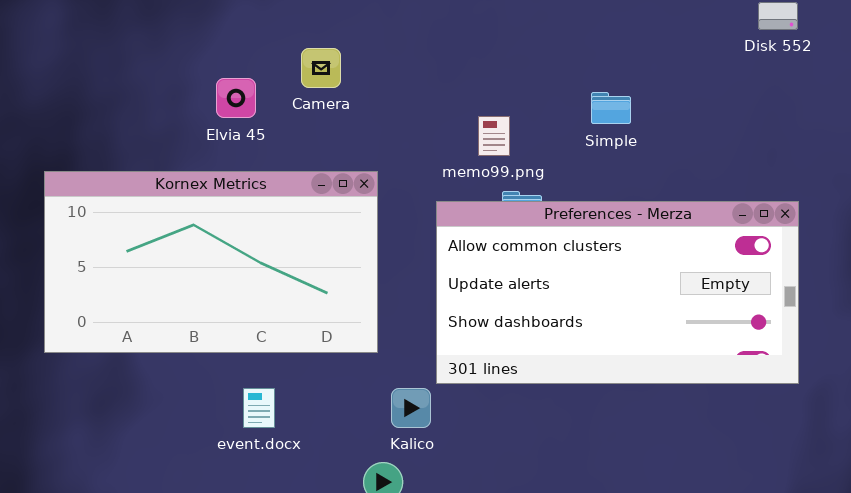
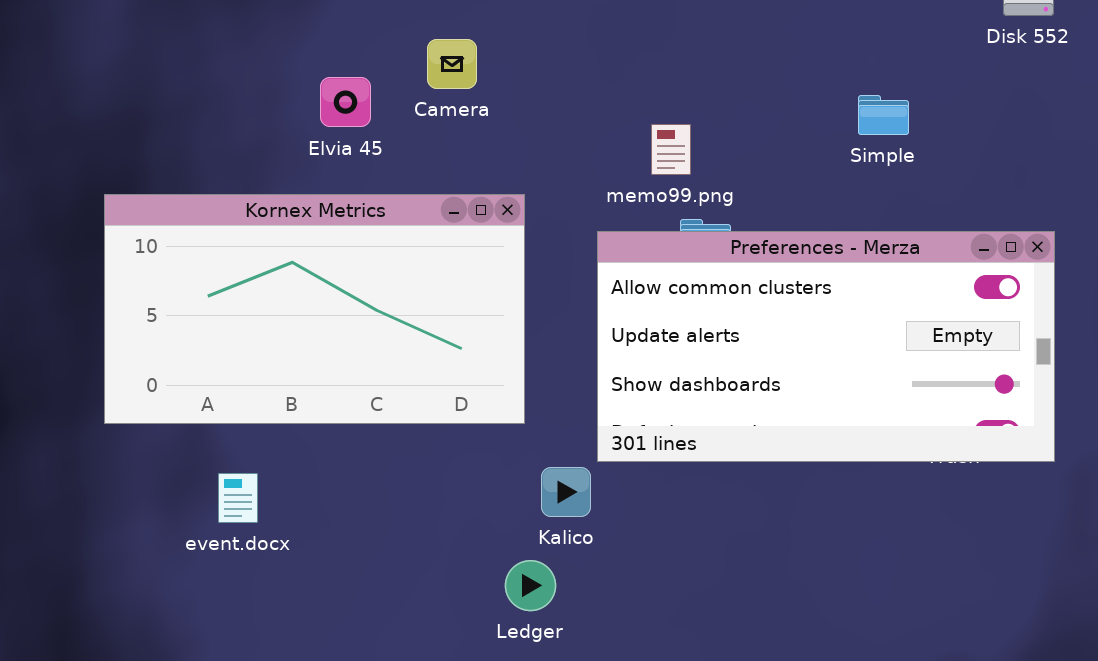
Simple: [591,92,631,124] -> [858,95,909,135], moved
event.docx: [243,388,275,428] -> [218,473,258,523], moved

